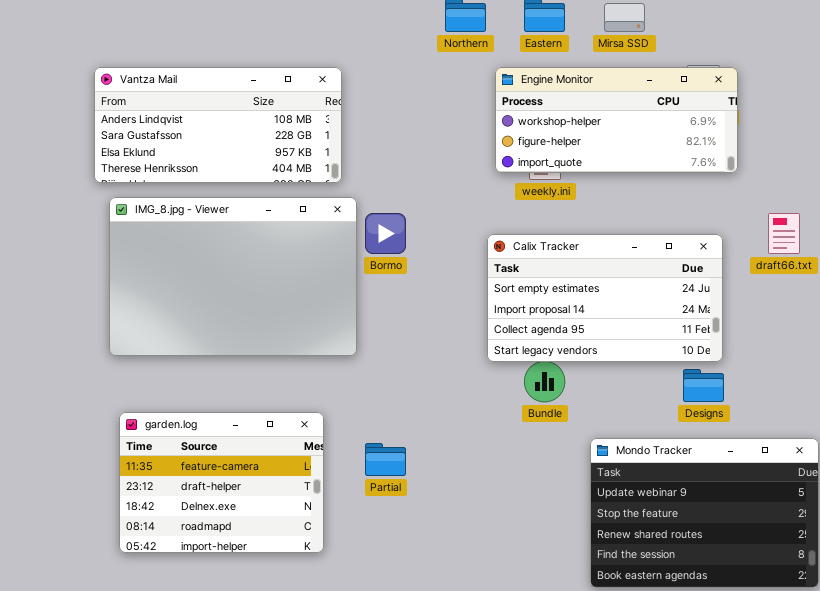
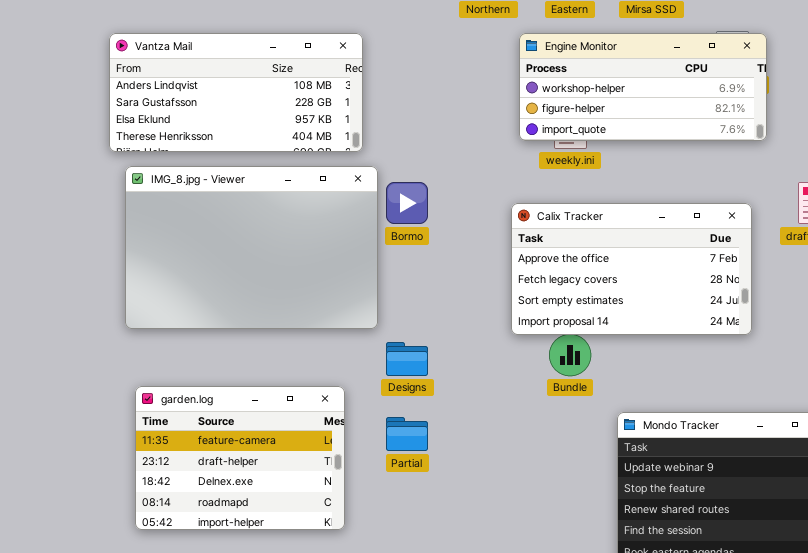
Calix Tracker: [487,234,723,362] -> [511,203,752,335], scrolled up 2 rows
Designs: [683,369,724,402] -> [386,342,428,376], moved

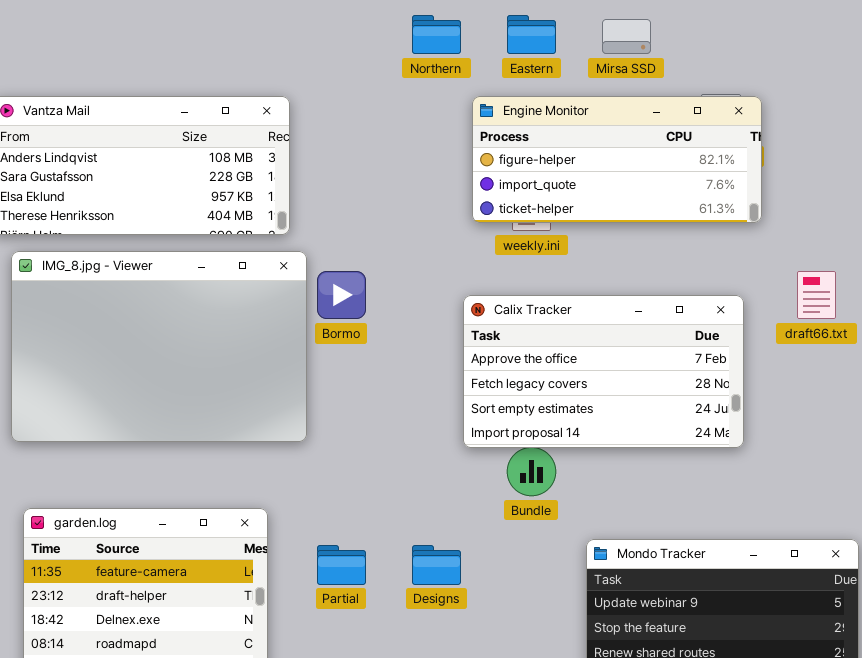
Engine Monitor: [519,33,767,141] -> [472,96,762,223], scrolled down 1 row
Designs: [386,342,428,376] -> [412,545,461,585], moved

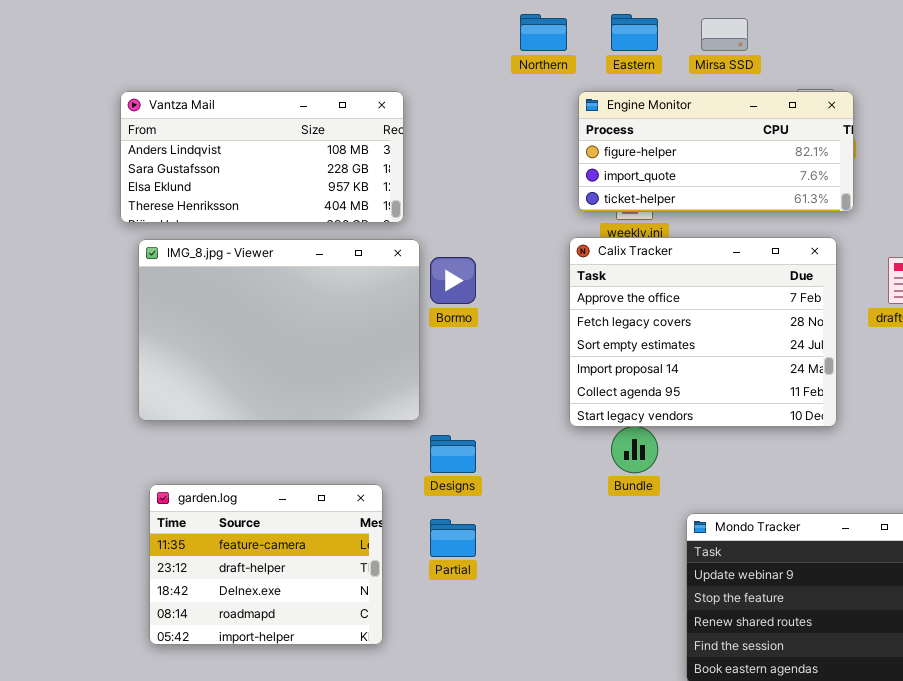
Calix Tracker: [463,295,744,448] -> [569,237,837,427], resized
Designs: [412,545,461,585] -> [430,435,476,473], moved

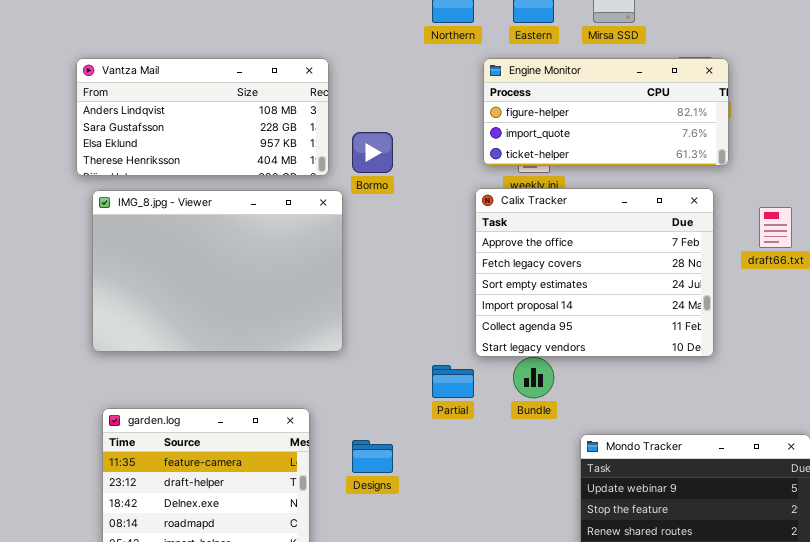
Bormo: [430,257,476,304] -> [352,132,393,173], moved
Designs: [430,435,476,473] -> [352,440,393,473], moved
Partial: [430,519,476,557] -> [432,365,474,398], moved

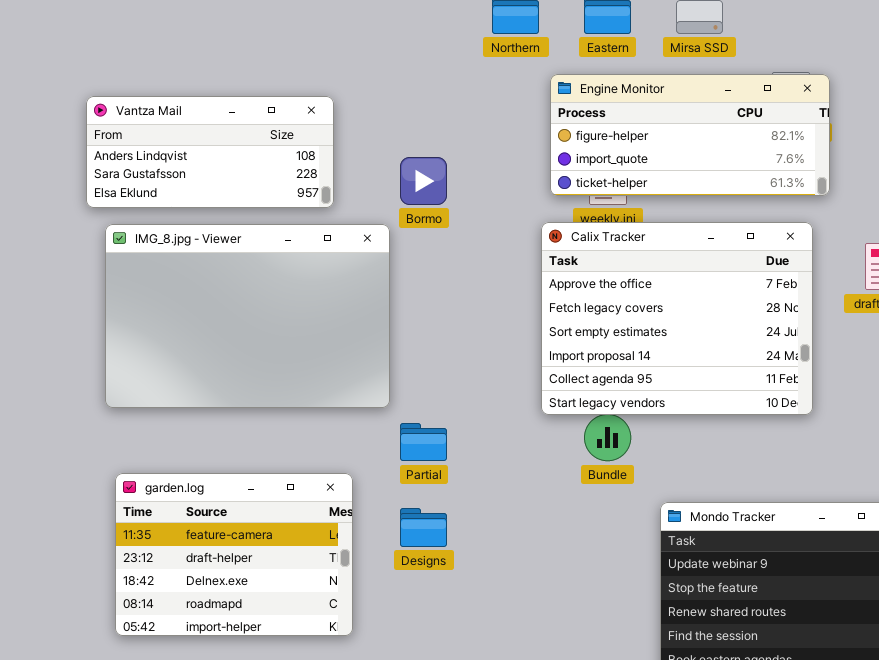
Vantza Mail: [76,58,329,176] -> [86,96,334,208], resized
Partial: [432,365,474,398] -> [400,423,447,461], moved

